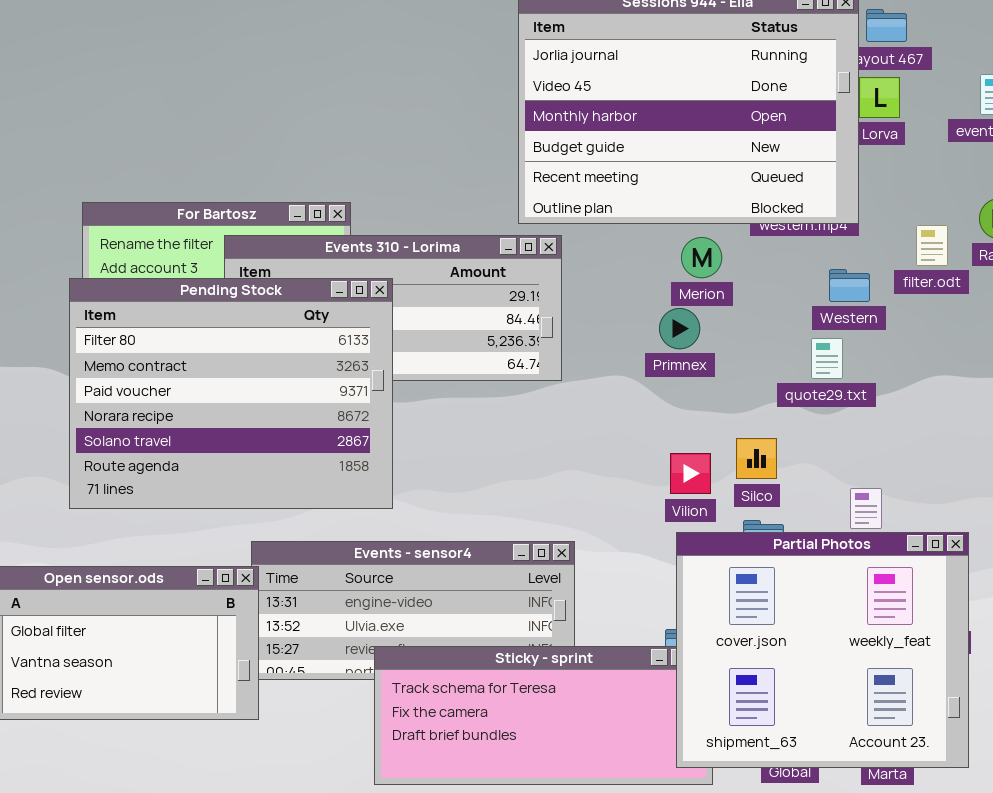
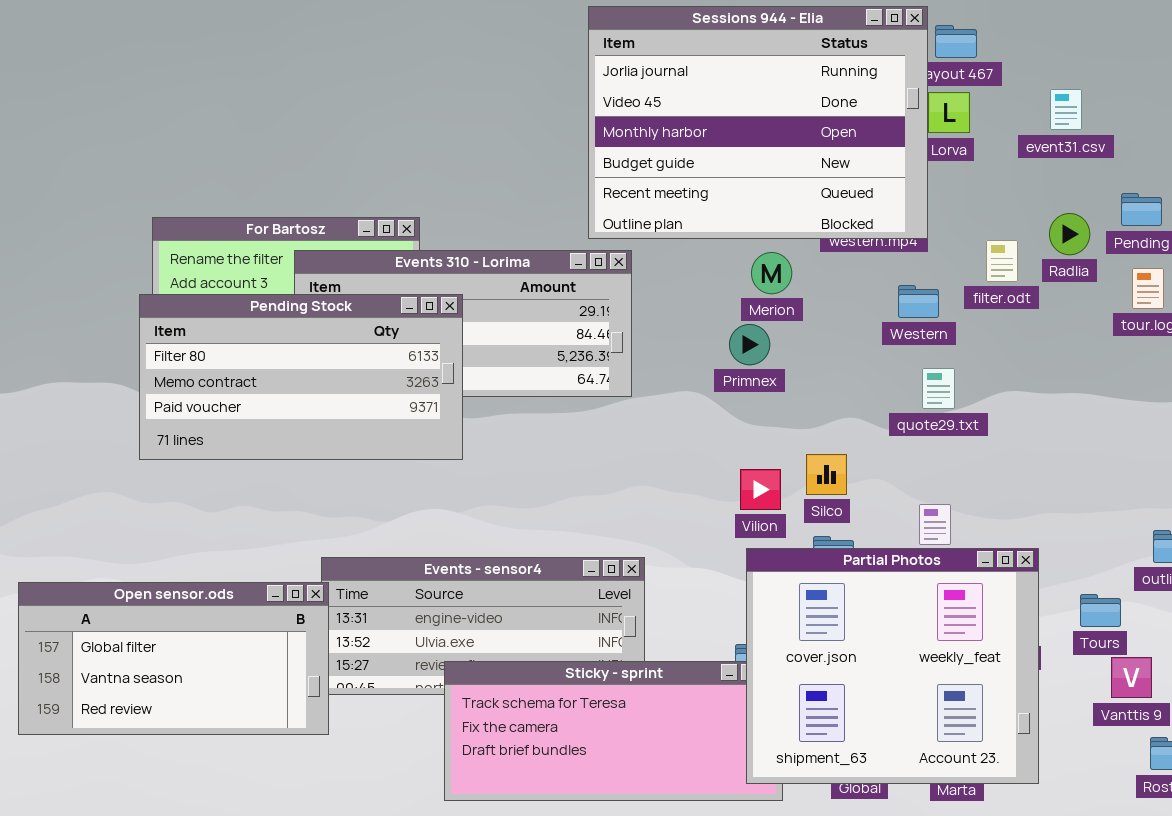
Pending Stock: [69,278,393,509] -> [139,294,463,460], resized
quote29.txt: [811,338,843,379] -> [922,368,955,409], moved

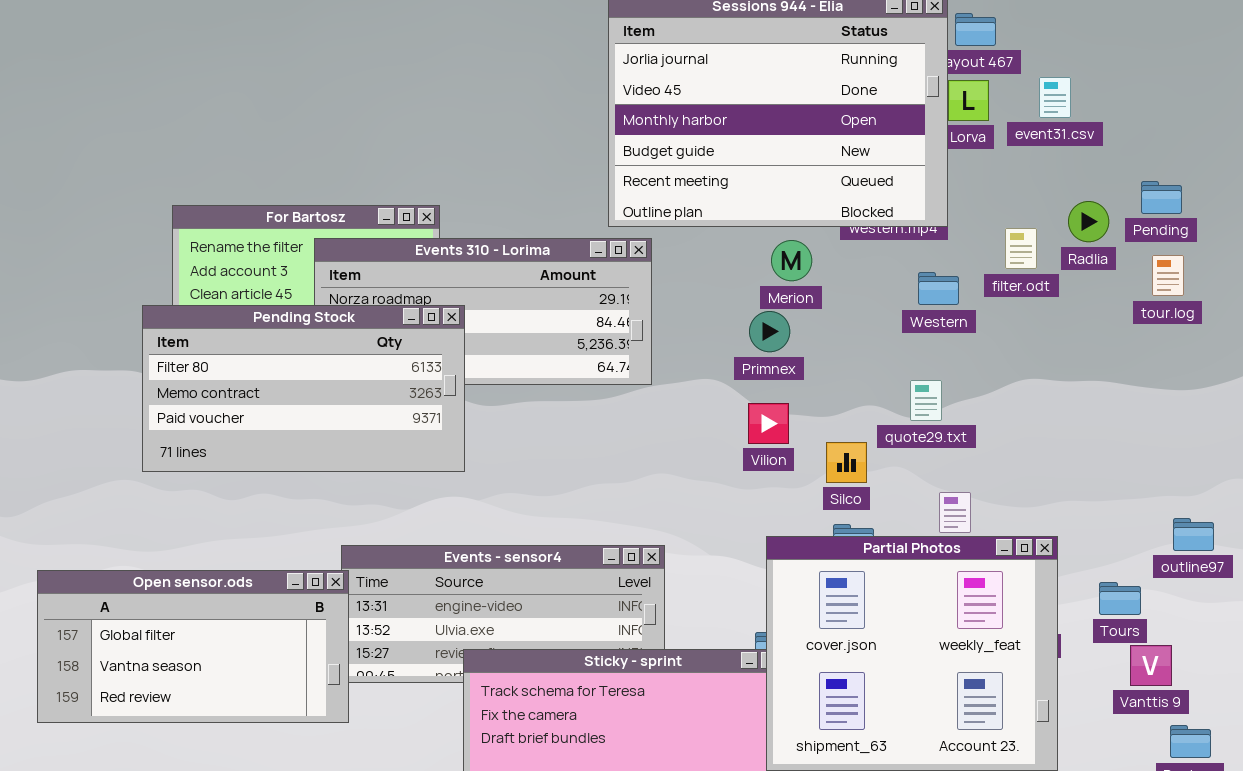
event31.csv: [1050,89,1082,130] -> [1039,77,1071,118], moved
Pending Stock: [139,294,463,460] -> [142,305,465,472], moved
quote29.txt: [922,368,955,409] -> [910,380,942,421], moved
Vilion: [740,469,781,510] -> [748,403,789,444], moved

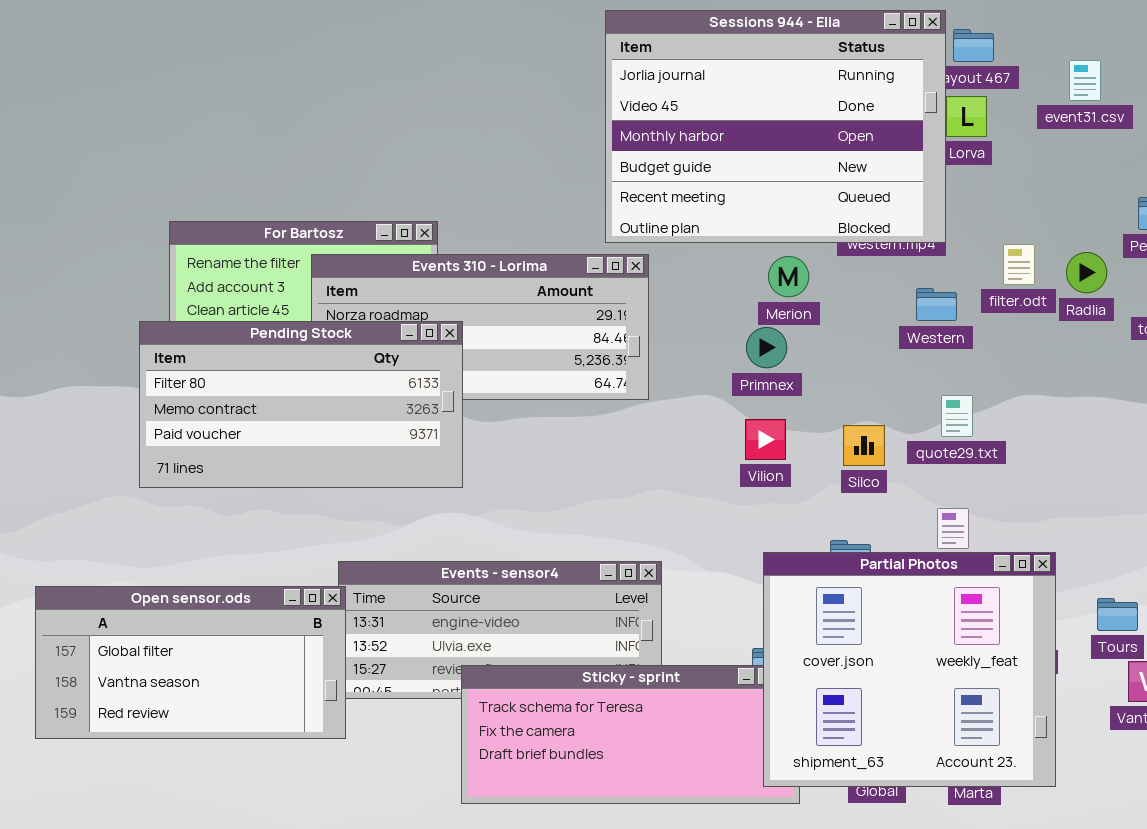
event31.csv: [1039,77,1071,118] -> [1069,60,1101,101], moved
Radlia: [1068,201,1109,242] -> [1066,252,1107,293], moved
quote29.txt: [910,380,942,421] -> [941,395,973,437], moved
Silco: [826,442,867,483] -> [843,425,885,466], moved

